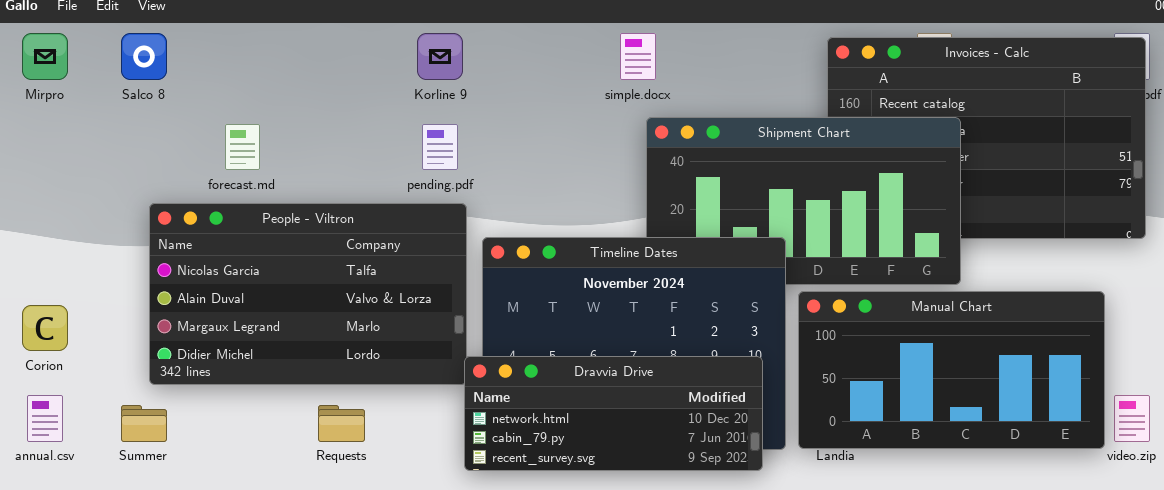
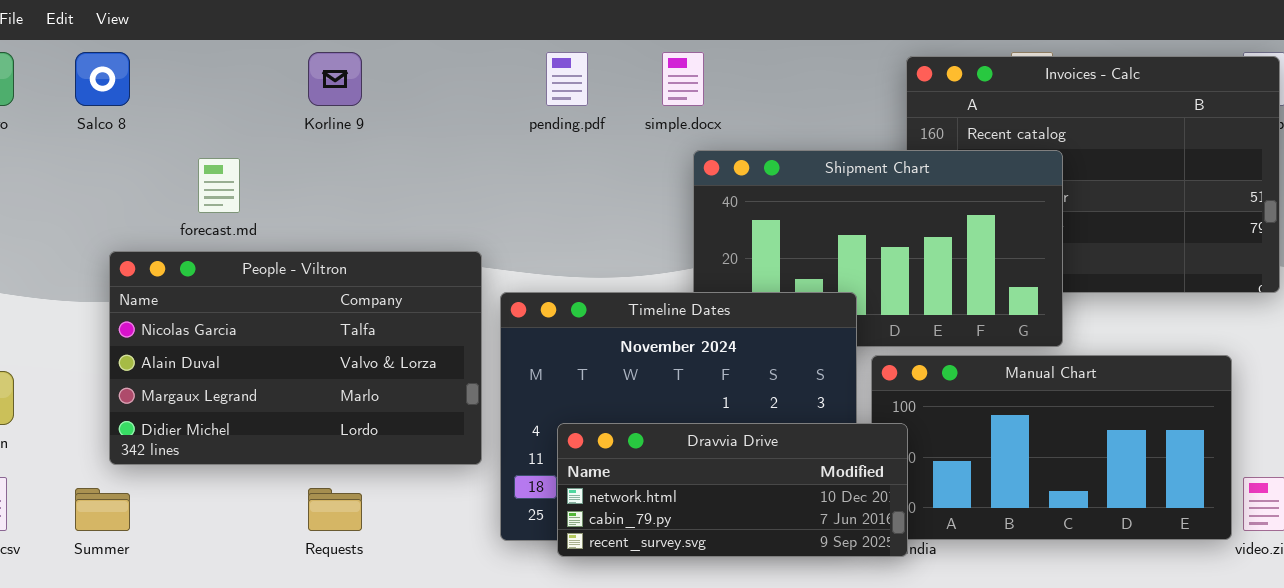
Korline 9: [417,33,463,80] -> [308,52,362,106], moved
pending.pdf: [422,124,458,170] -> [546,52,588,106], moved
Dravvia Drive: [464,356,763,471] -> [557,423,908,557], moved

